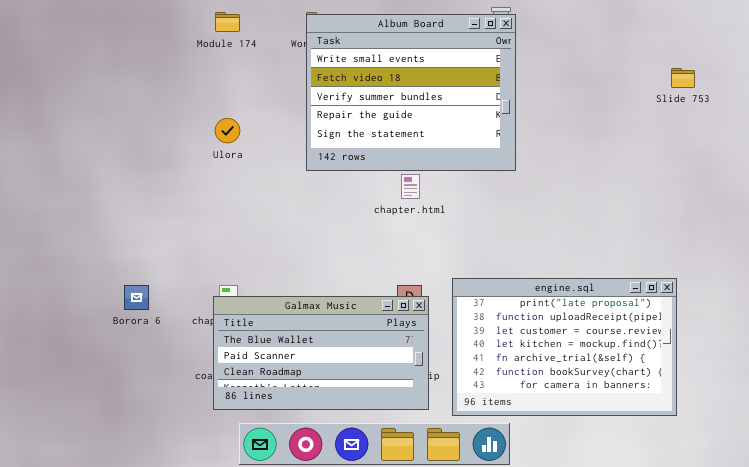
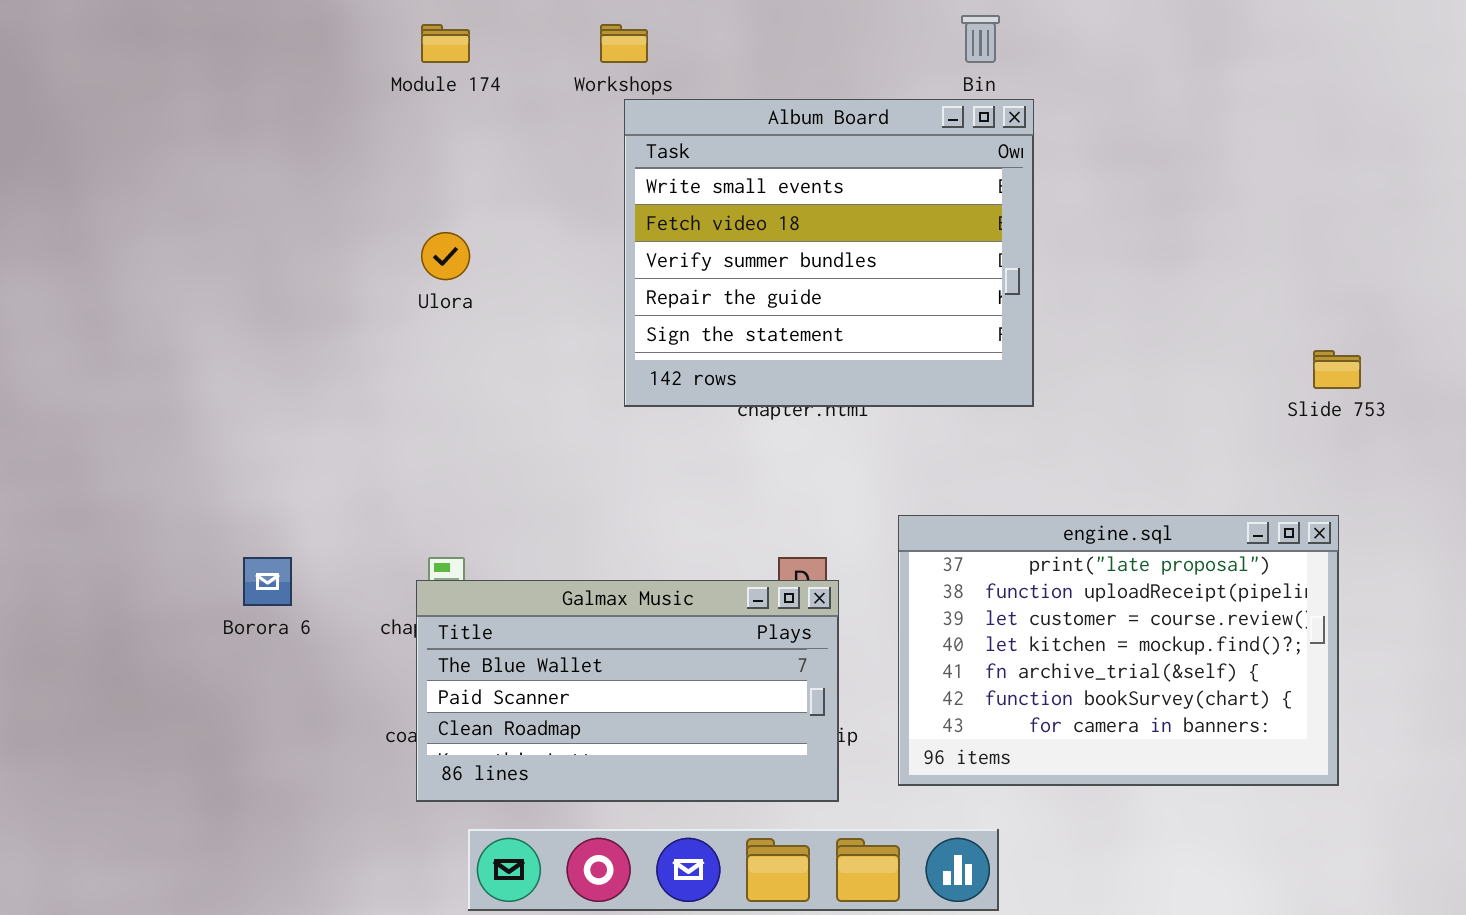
Album Board: [306,14,516,171] -> [624,99,1034,407], moved
Slide 753: [671,68,695,88] -> [1313,350,1361,389], moved
engine.sql: [452,278,677,416] -> [898,515,1339,786], moved

